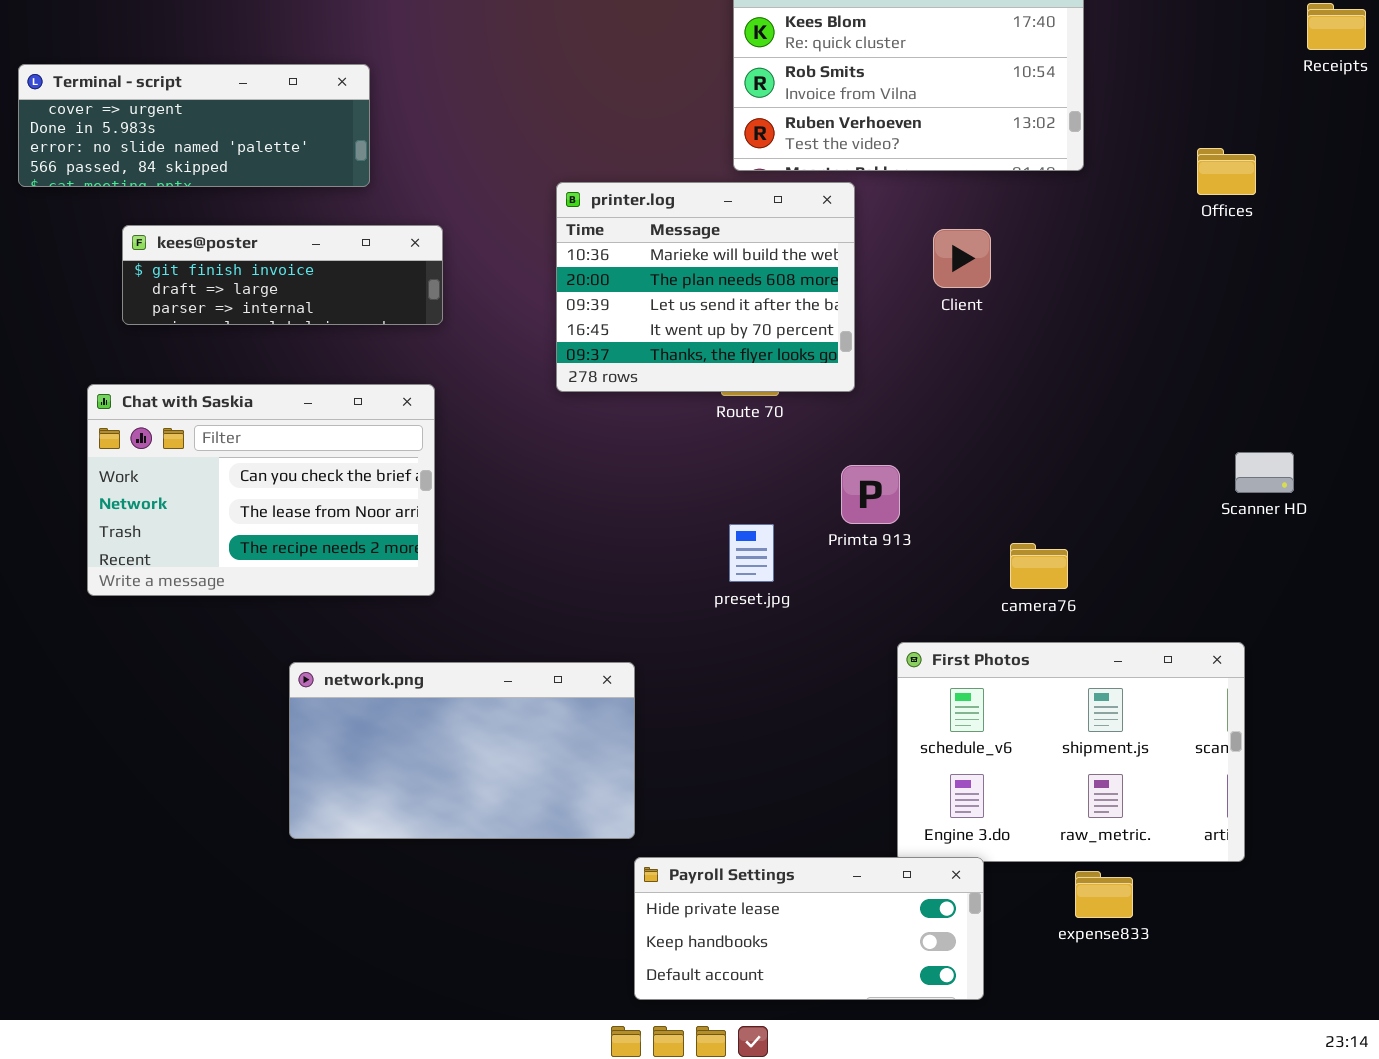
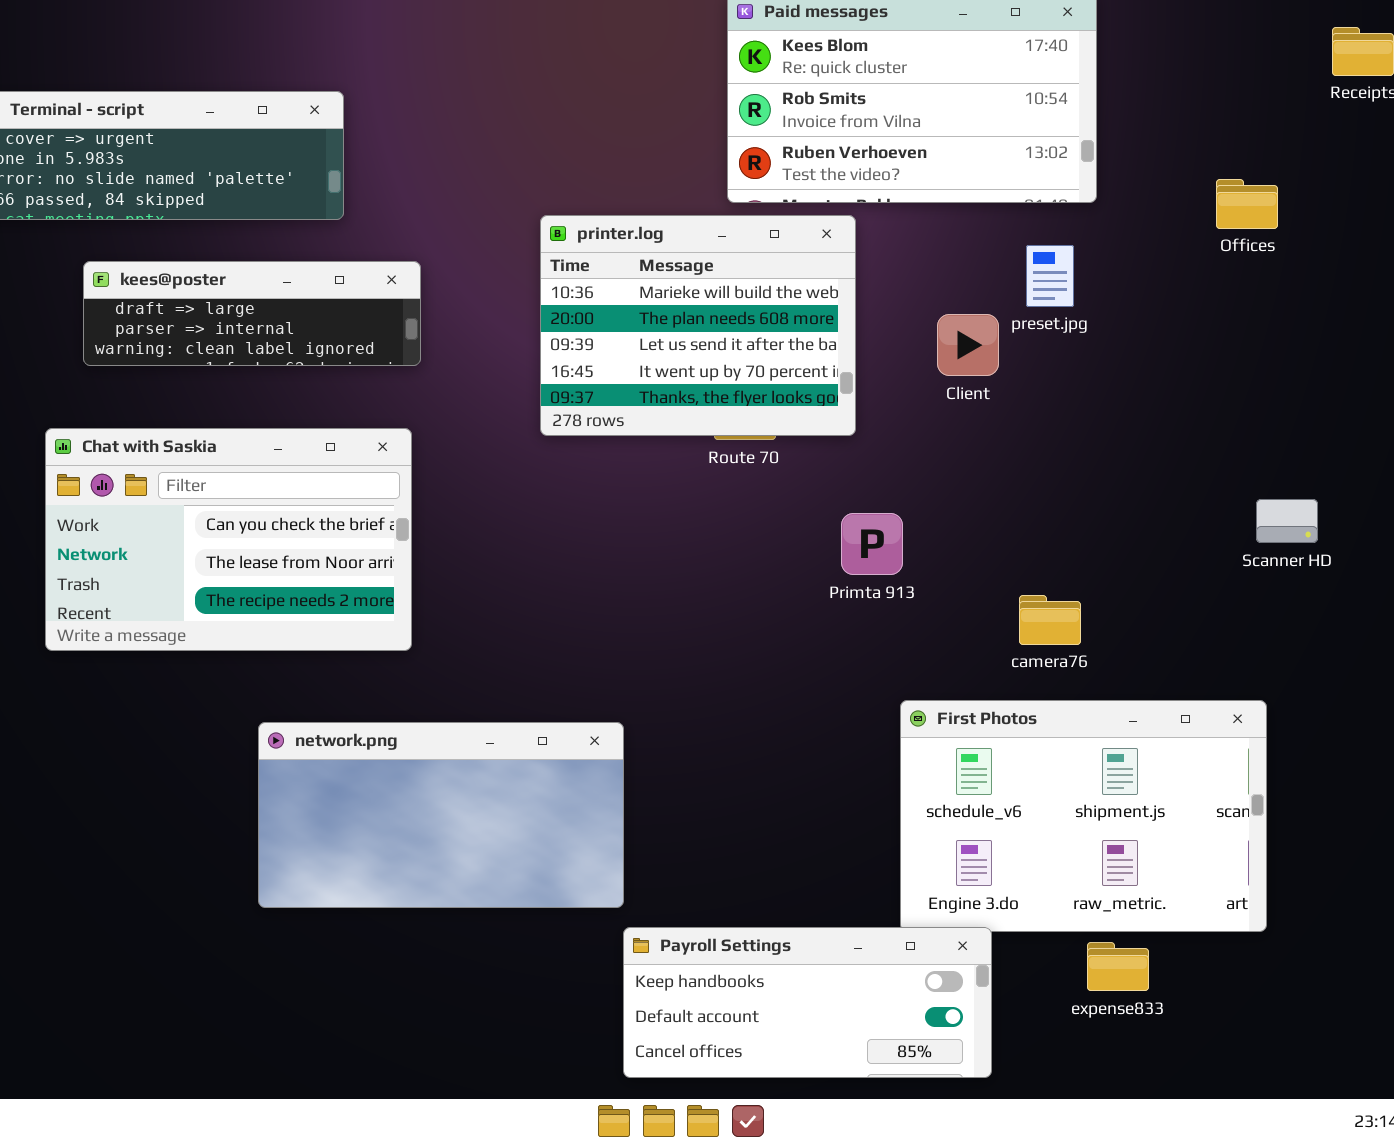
kees@poster: [122,225,443,325] -> [83,261,421,366], scrolled down 1 row
Client: [933,229,991,288] -> [937,314,999,376], moved
preset.jpg: [729,524,774,582] -> [1026,245,1074,307], moved
Payroll Settings: [634,857,984,1000] -> [623,927,992,1078], scrolled down 1 row

